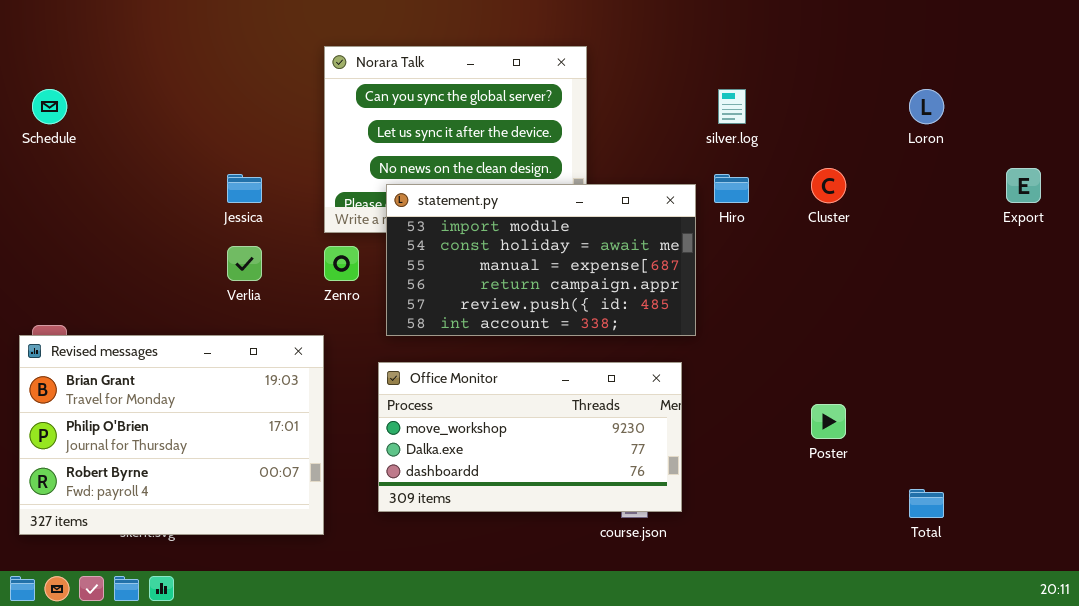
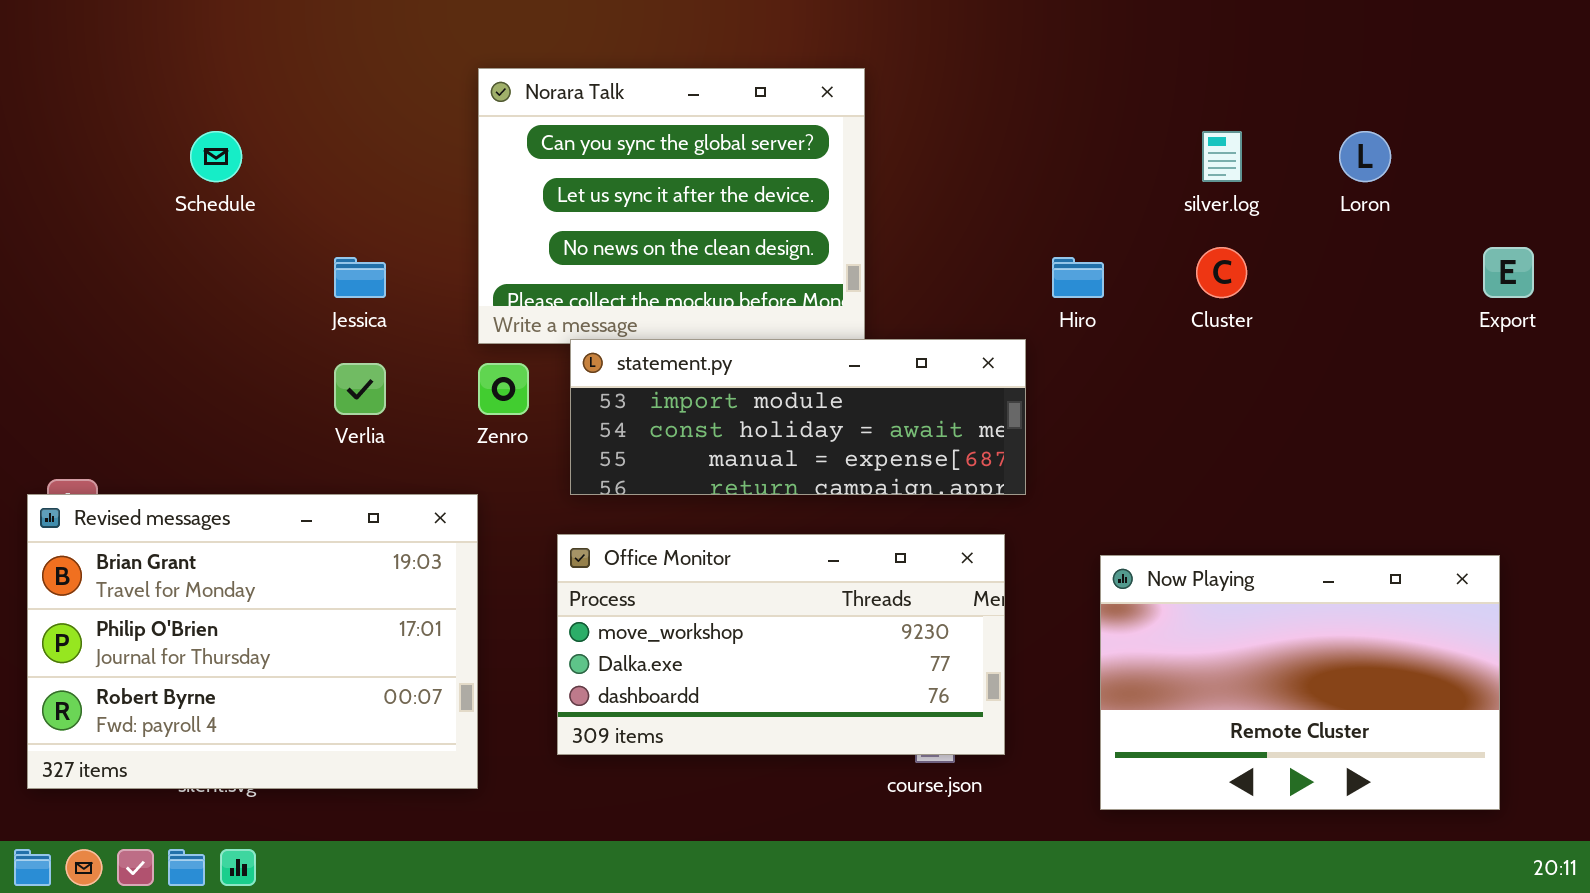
Schedule: [32,89,67,124] -> [190,131,242,182], moved
silver.log: [718,89,746,124] -> [1202,131,1242,182], moved
statement.py: [386,184,696,336] -> [570,339,1026,495], resized
Now Playing: none -> [1100,555,1500,810], opened

